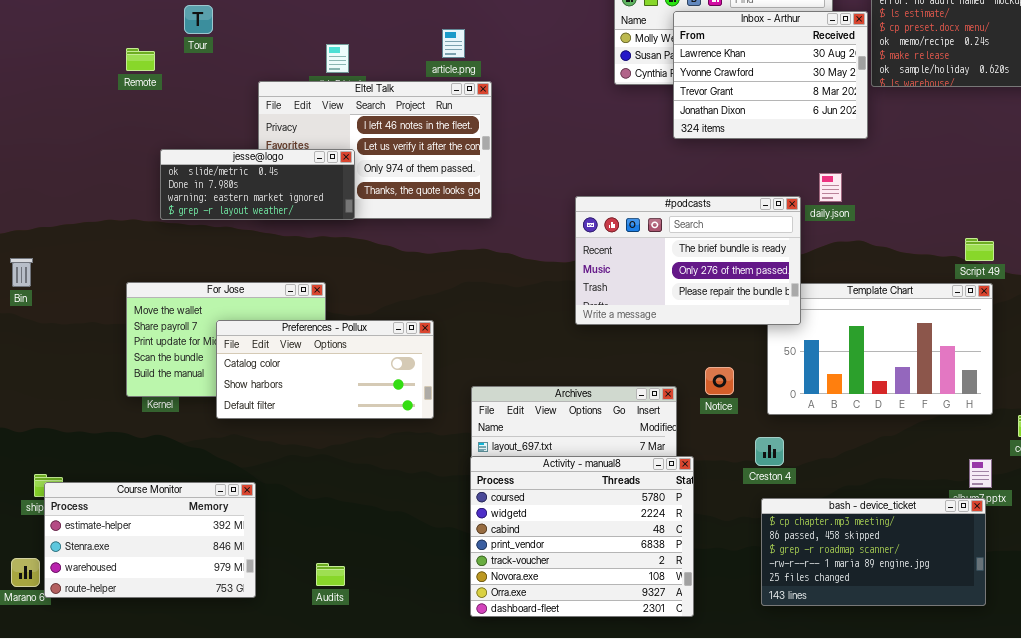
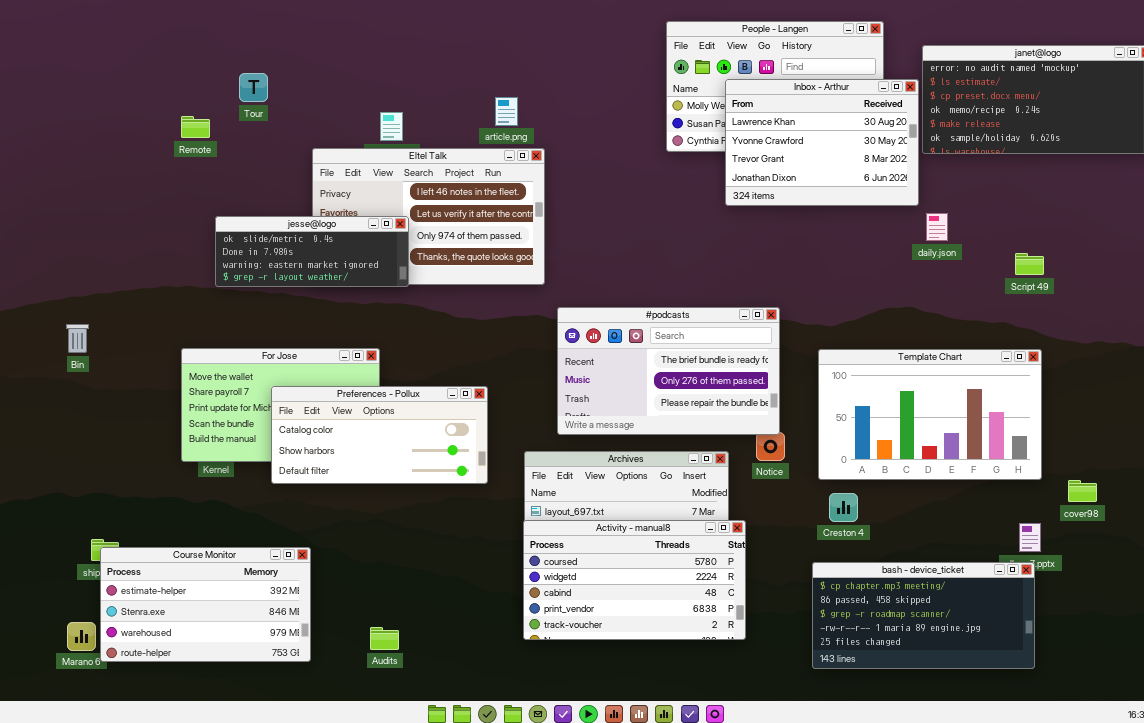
daily.json: [819,173,842,202] -> [926,213,948,241], moved
#podcasts: [575,196,801,325] -> [557,307,780,435], moved
Script 49: [965,238,994,261] -> [1015,253,1044,275], moved
Creston 4: [755,437,784,466] -> [829,493,858,522], moved
Activity - manual8: [470,456,694,617] -> [523,520,746,640], resized

